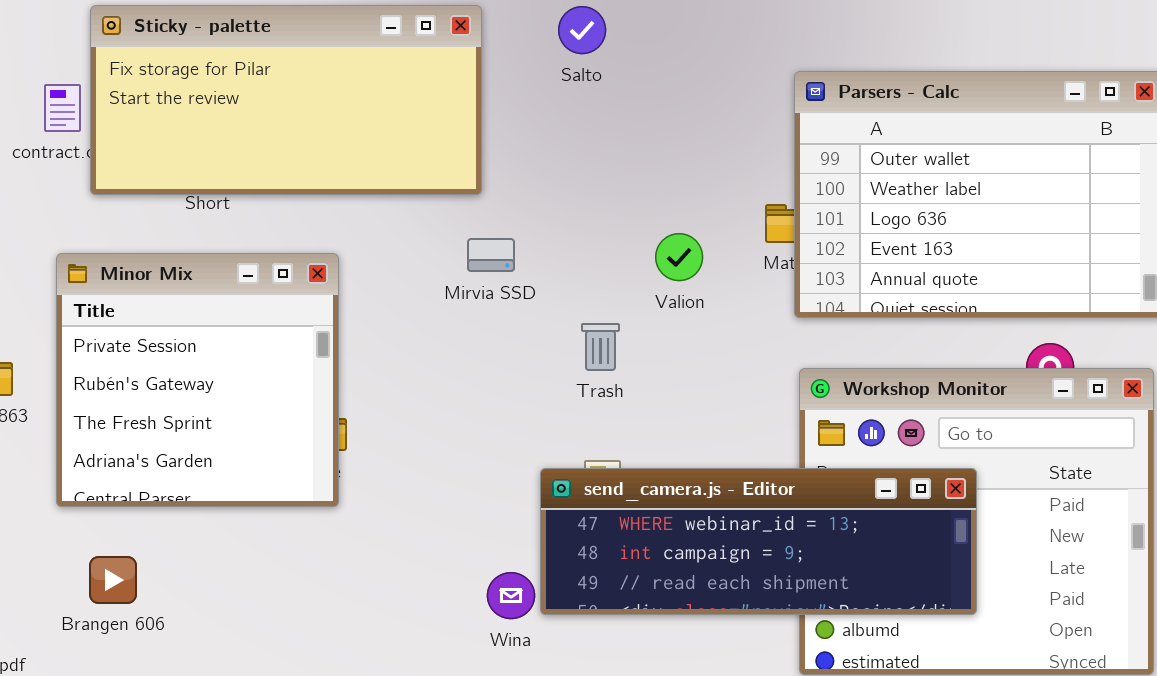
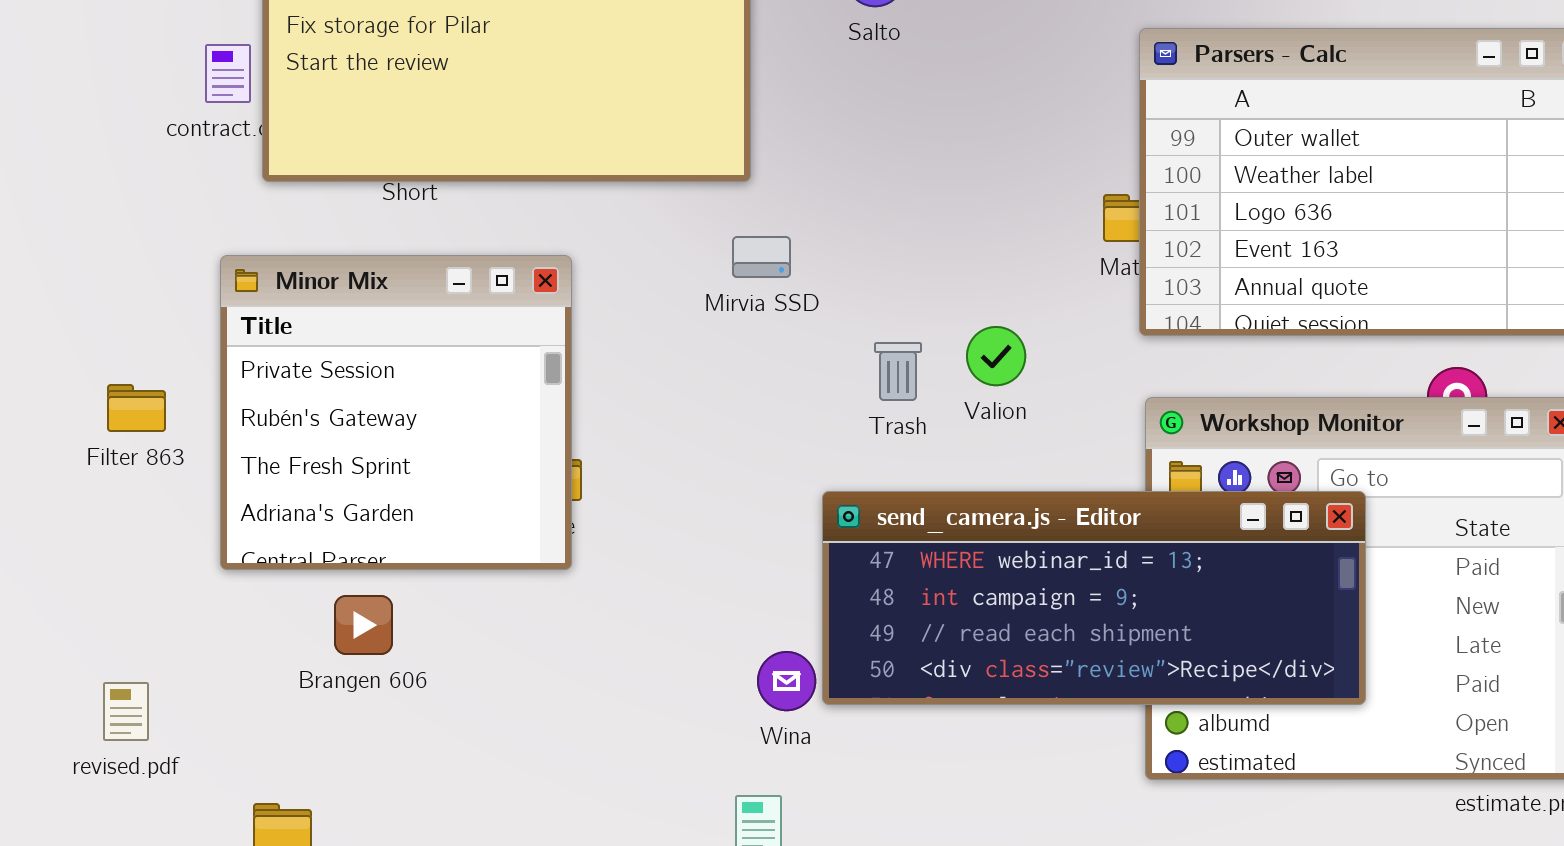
Valion: [655,233,703,281] -> [966,326,1026,386], moved
send_camera.js - Editor: [540,468,977,615] -> [822,491,1366,705], resized
Brangen 606: [89,556,137,604] -> [334,595,393,655], moved

